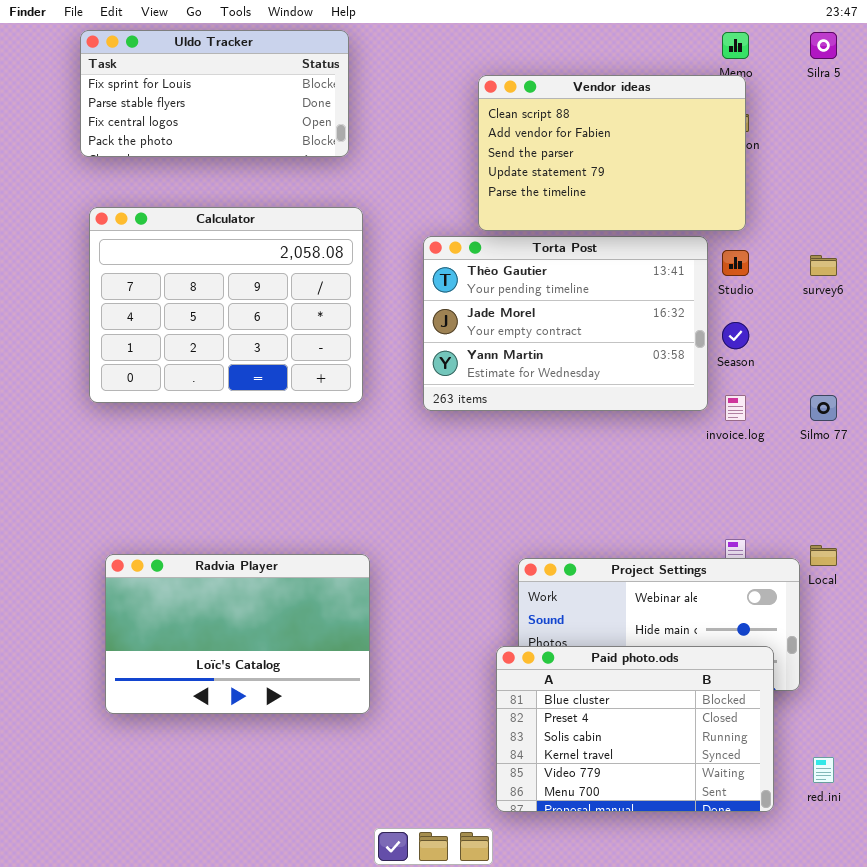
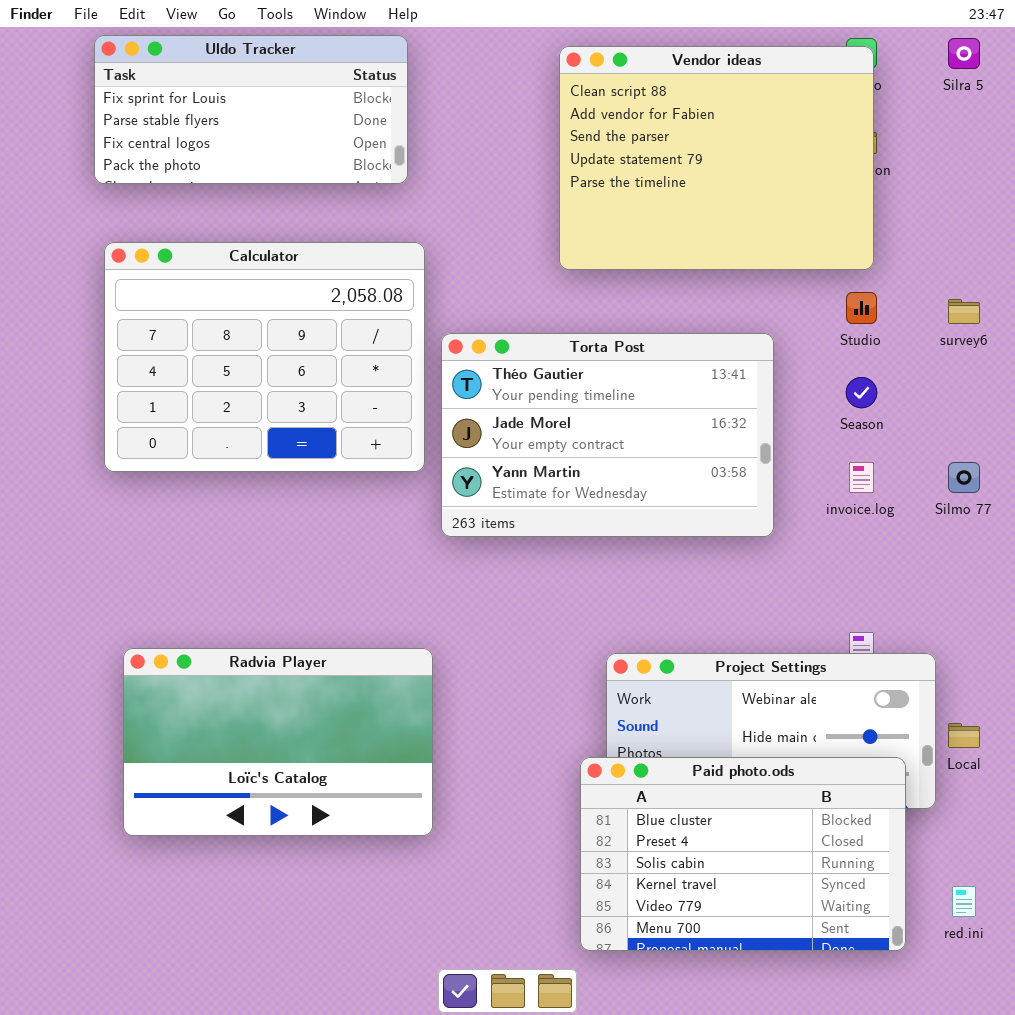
Vendor ideas: [478,75,746,231] -> [559,46,874,270], resized
Torta Post: [423,236,708,411] -> [441,333,774,537], moved
Local: [810,545,837,566] -> [948,723,980,748], moved

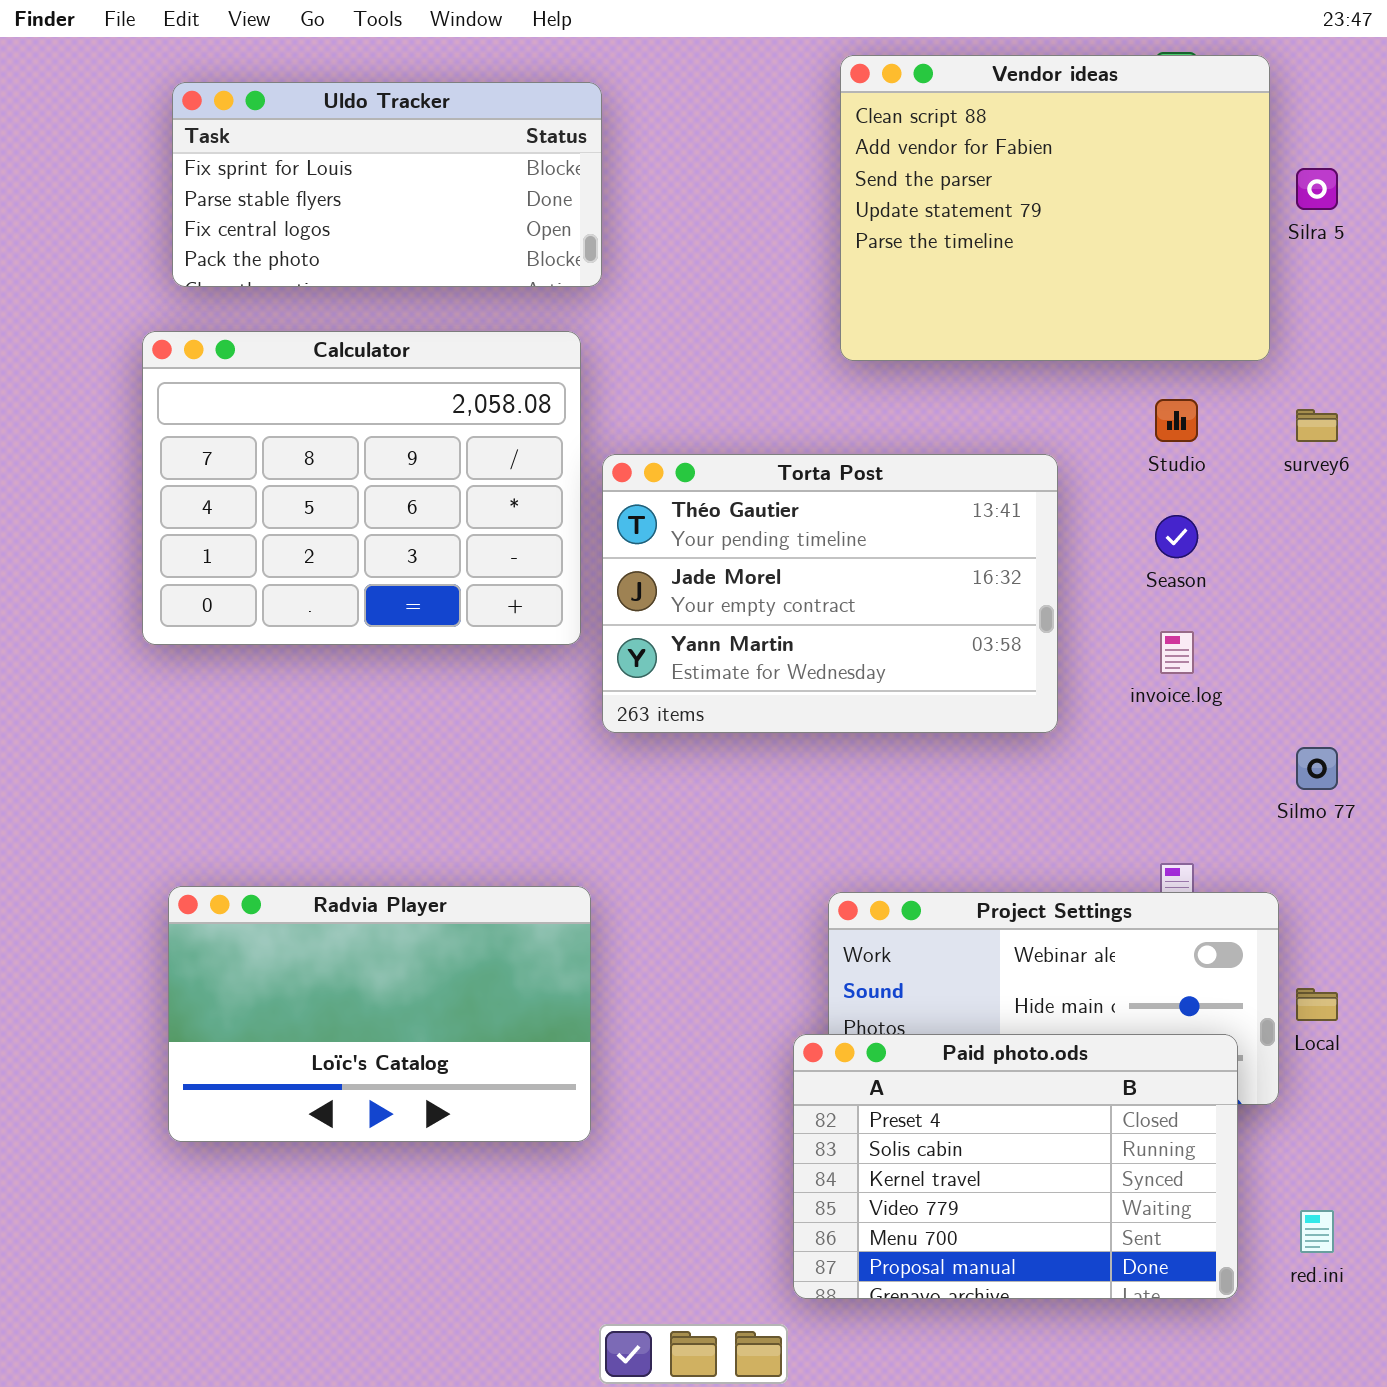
Uldo Tracker: [94,35,408,184] -> [172,82,602,287], moved
Silra 5: [948,38,980,69] -> [1296,168,1338,210], moved
Vendor ideas: [559,46,874,270] -> [840,55,1270,361], moved
Silmo 77: [948,462,980,493] -> [1296,747,1338,790], moved
Paid photo.ods: [580,757,906,951] -> [793,1034,1238,1299], scrolled down 1 row

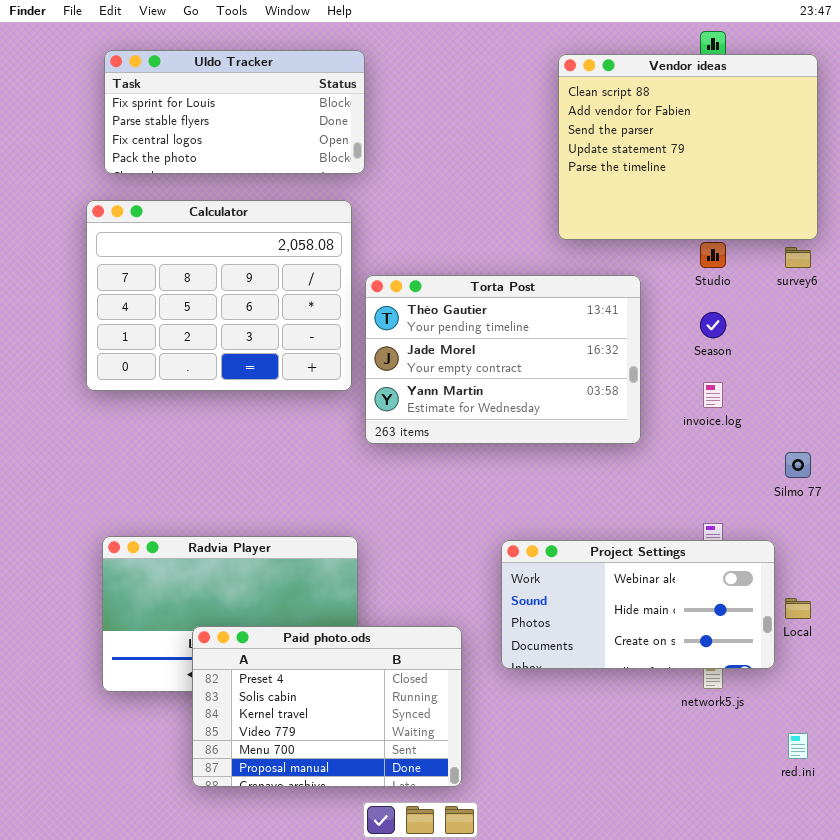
Vendor ideas: [840,55,1270,361] -> [558,54,818,240], moved
Paid photo.ods: [793,1034,1238,1299] -> [192,626,462,787], moved

